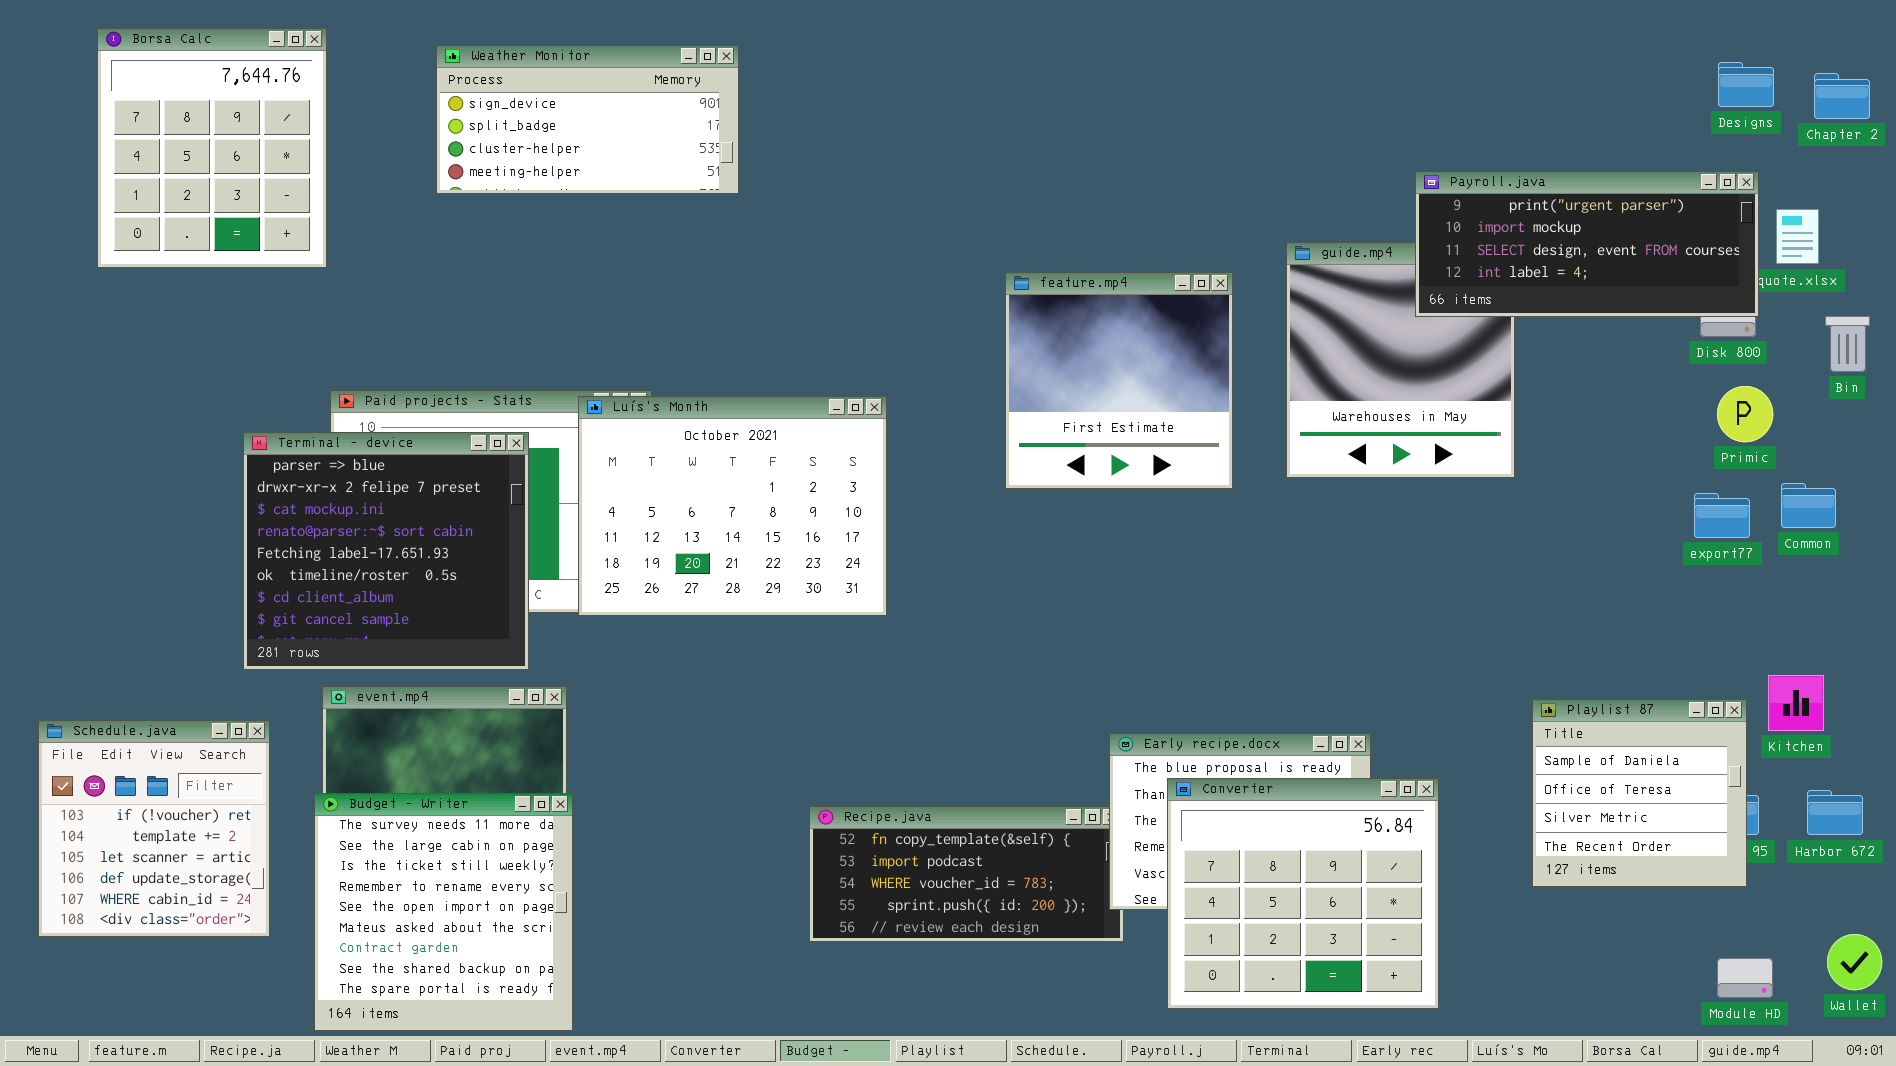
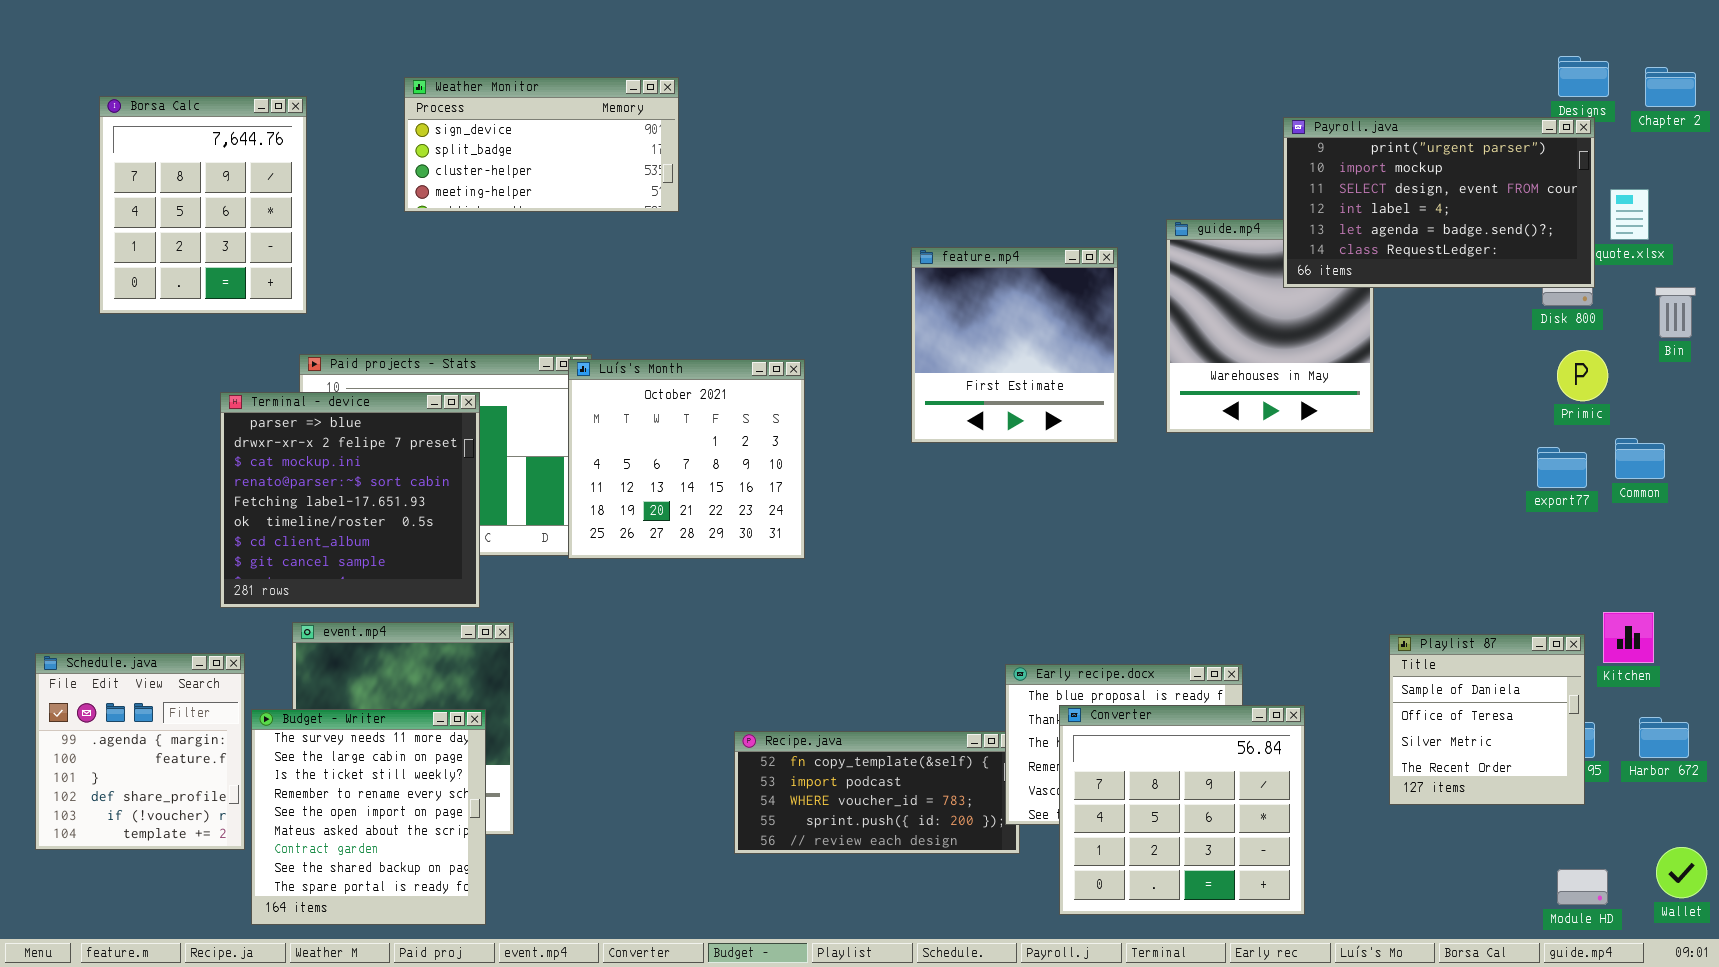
Borsa Calc: [97,28,327,268] -> [99,96,307,314], moved
Weather Monitor: [436,45,739,194] -> [404,77,679,212], moved
Payroll.java: [1415,171,1759,317] -> [1283,117,1595,288], resized
Luís's Month: [578,396,887,616] -> [568,359,805,559], resized
Schedule.java: [38,720,270,937] -> [35,653,245,850], scrolled up 4 rows
Budget - Writer: [314,793,573,1031] -> [251,709,486,925], moved

